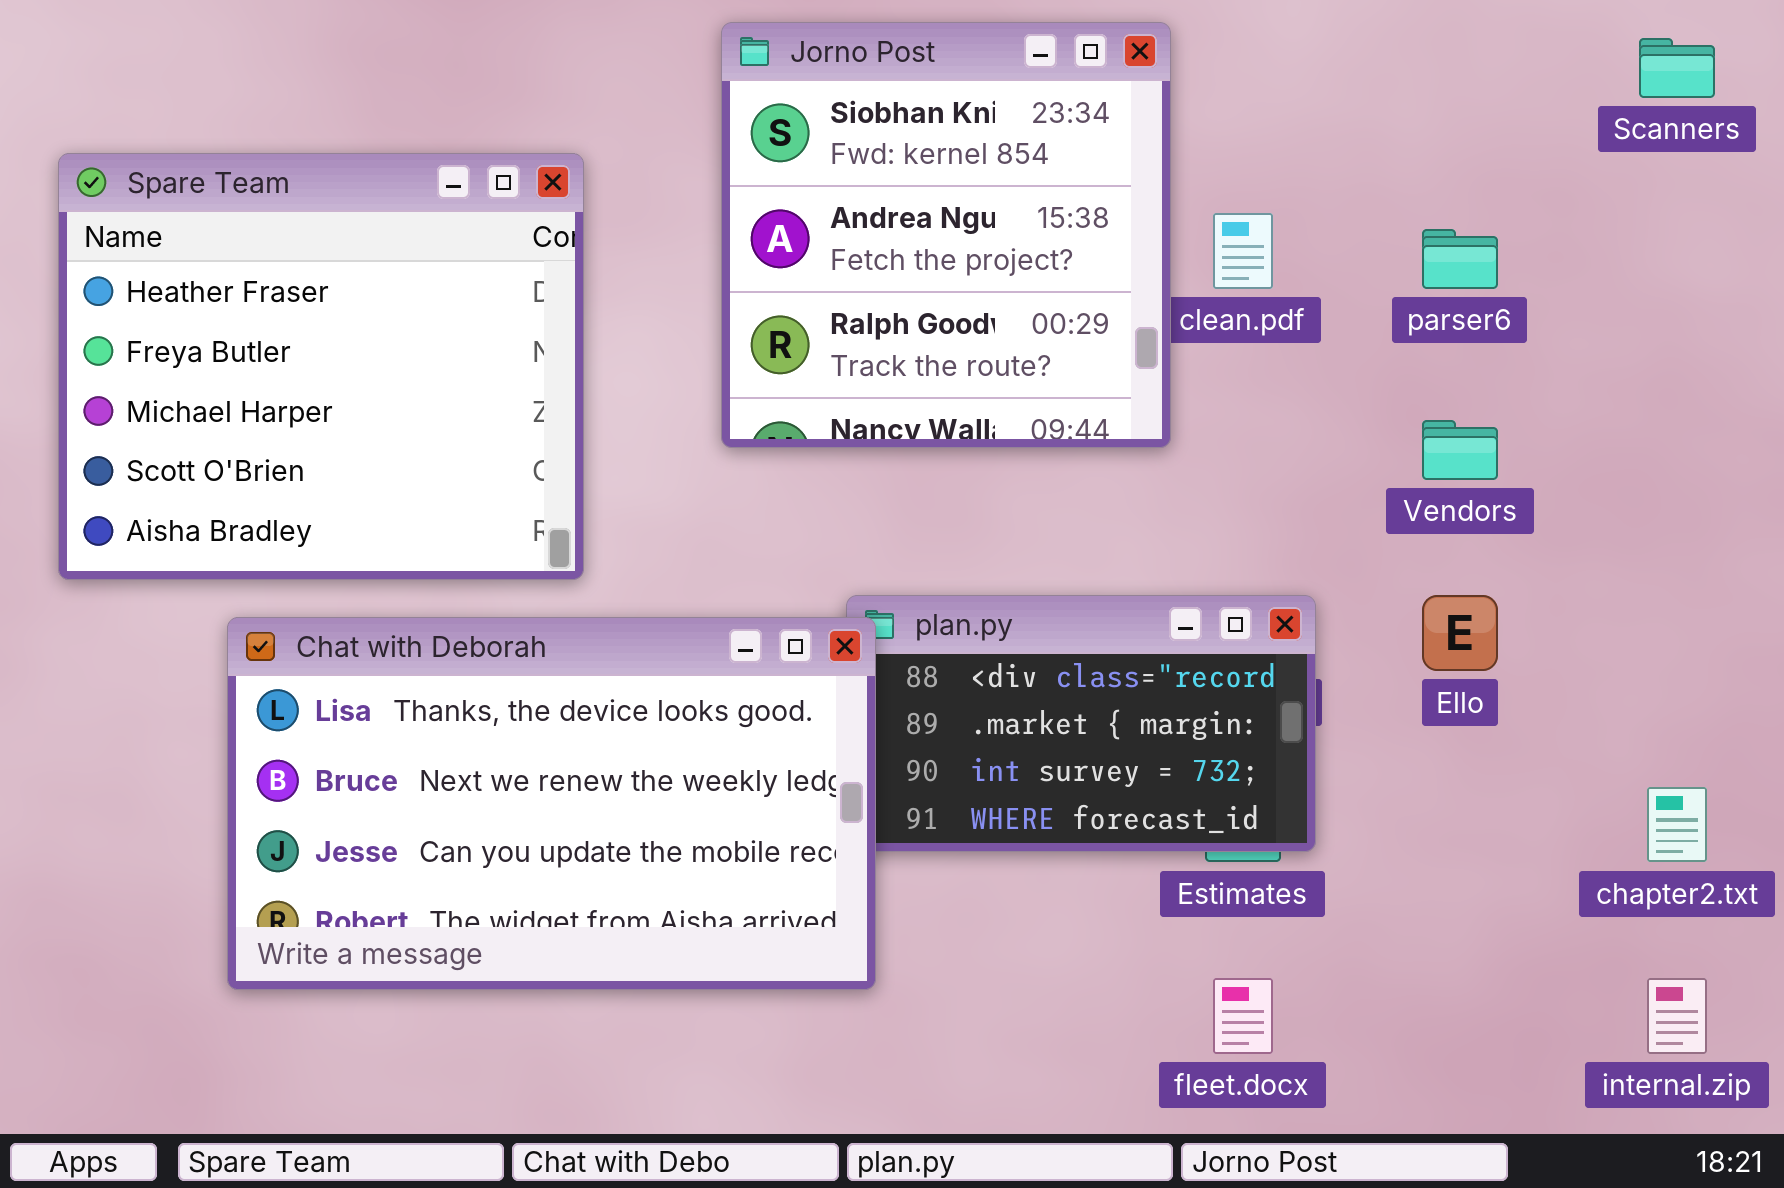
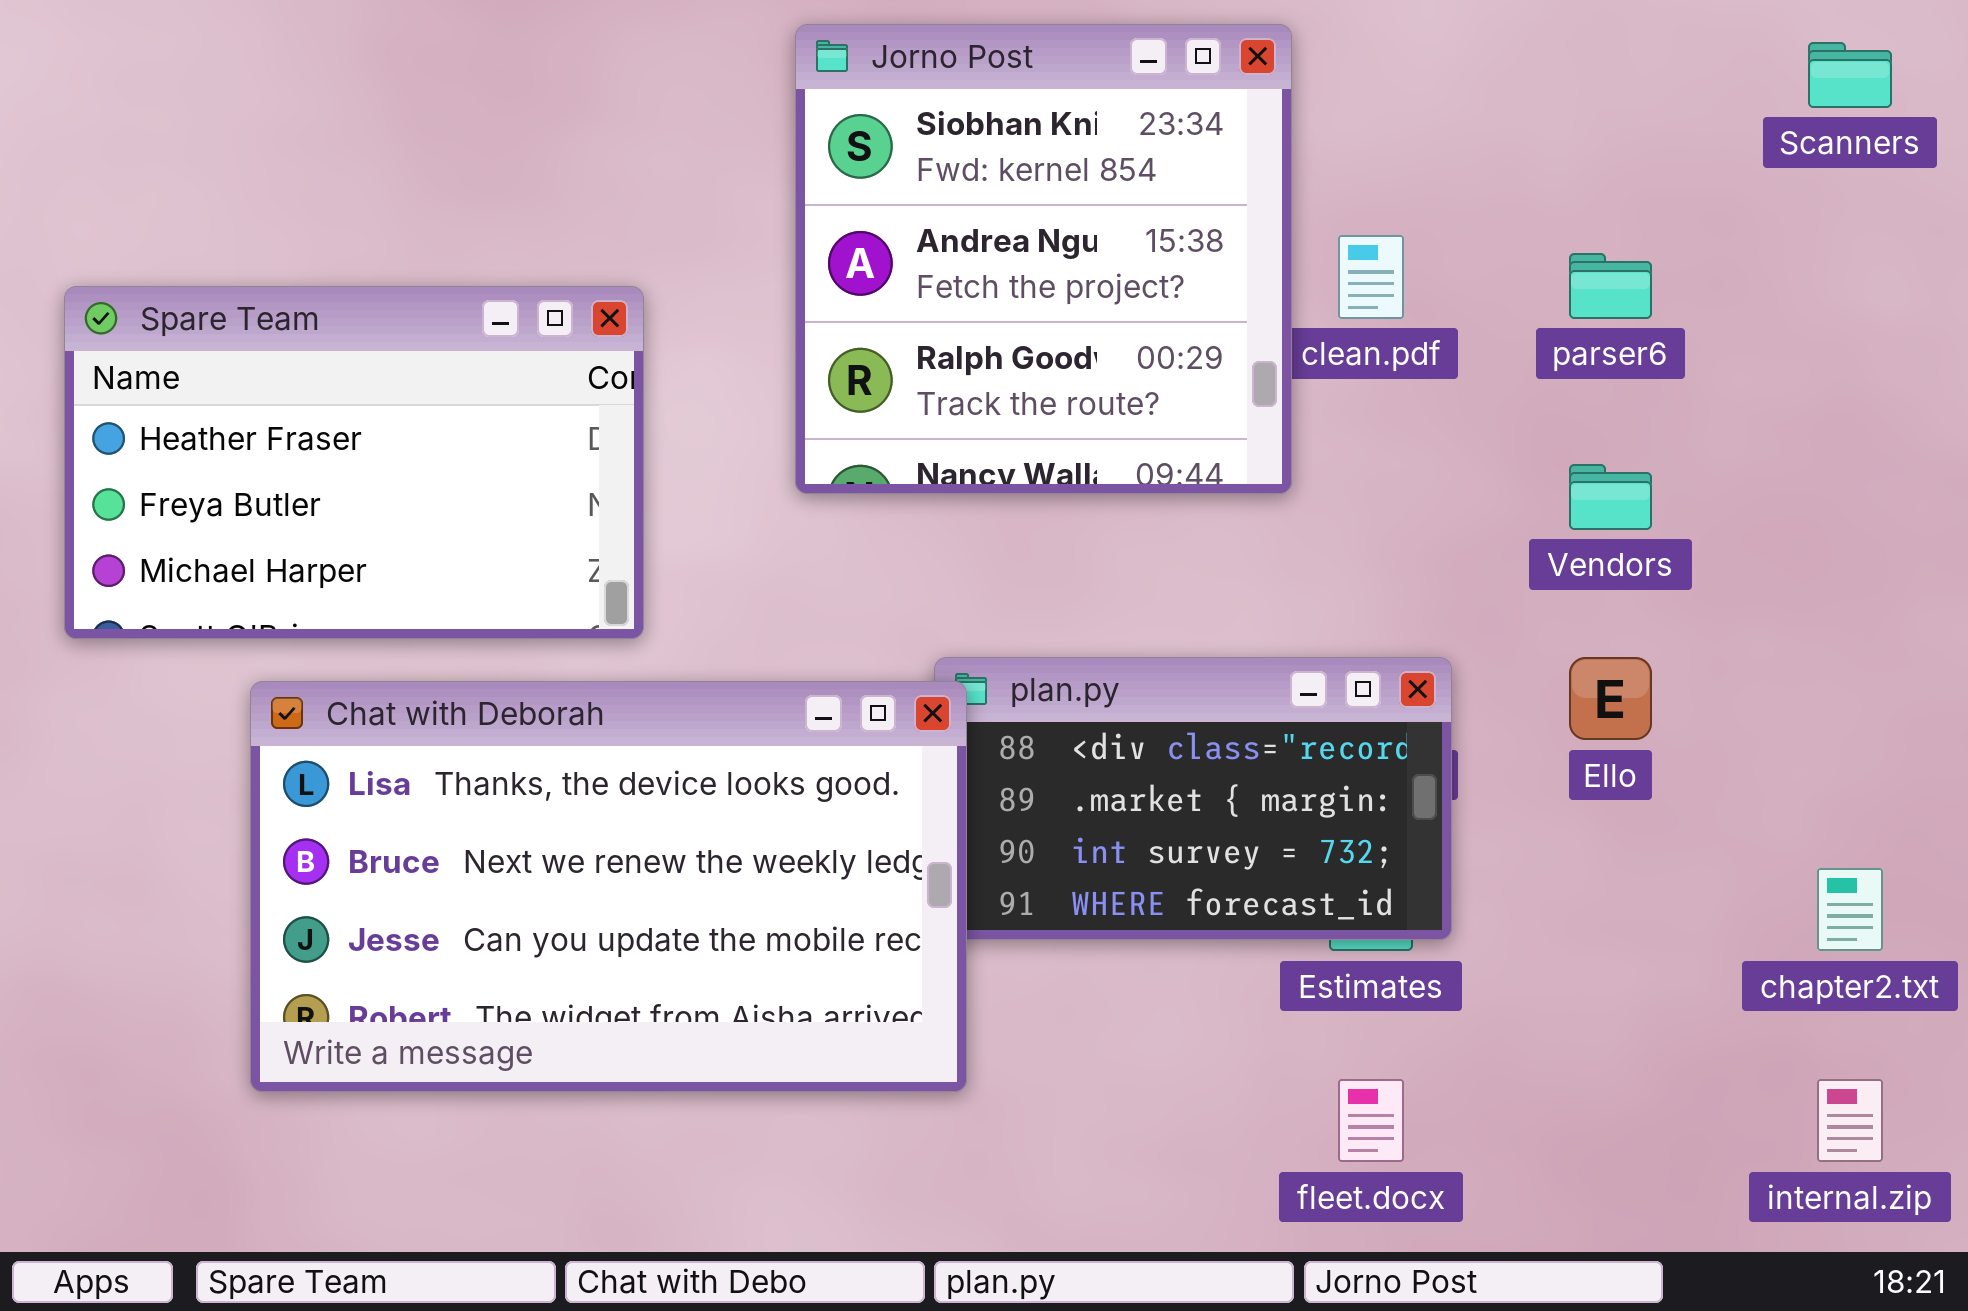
Spare Team: [58,153,584,580] -> [64,286,644,639], resized

